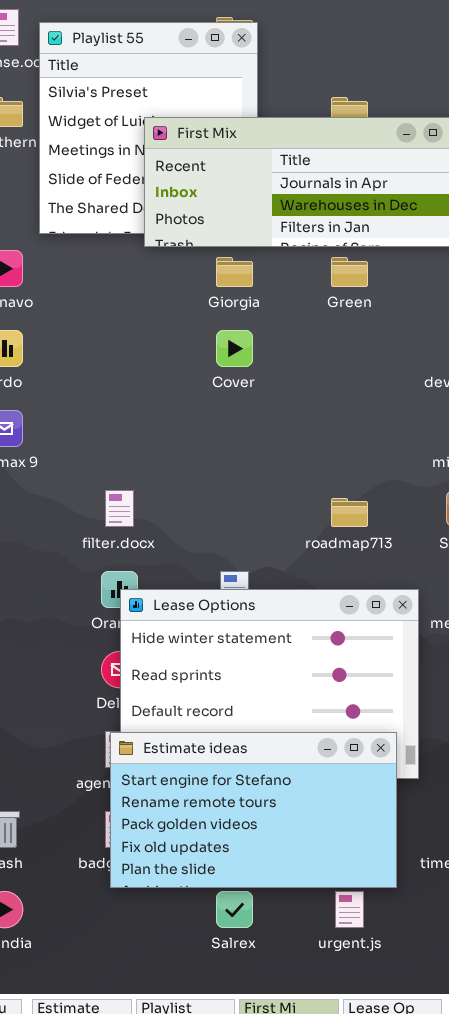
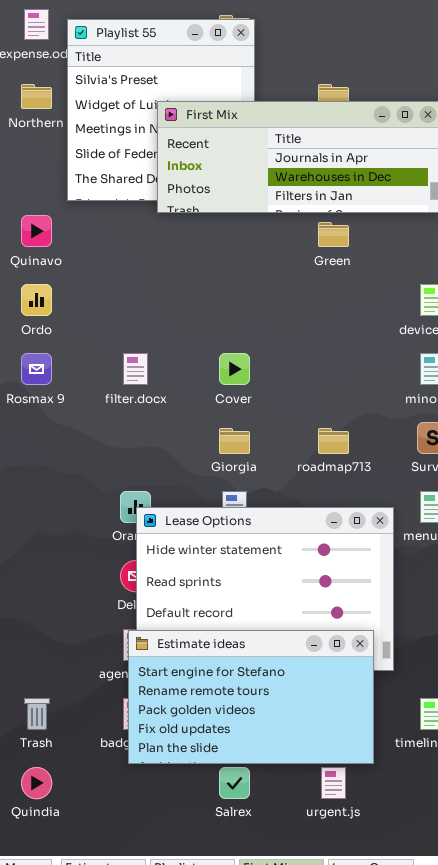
Giorgia: [216,257,253,287] -> [219,428,250,454], moved
Cover: [216,330,253,367] -> [219,353,250,385], moved
filter.docx: [105,490,134,527] -> [123,353,148,385], moved

